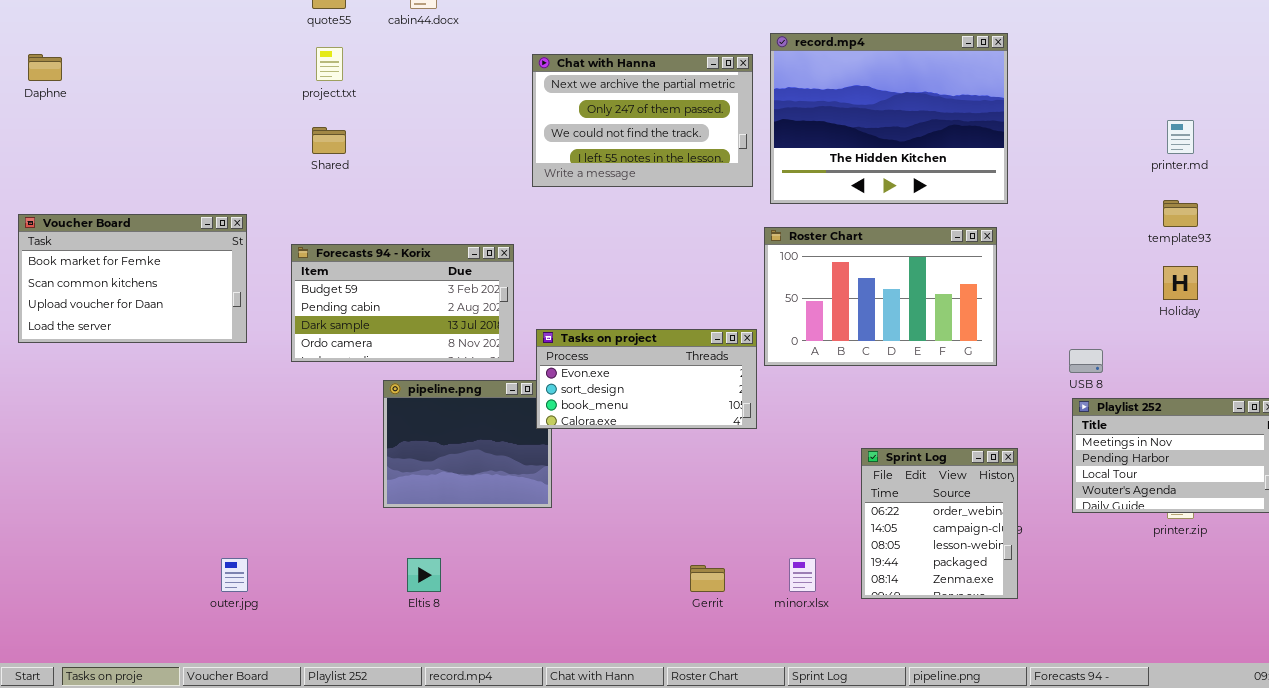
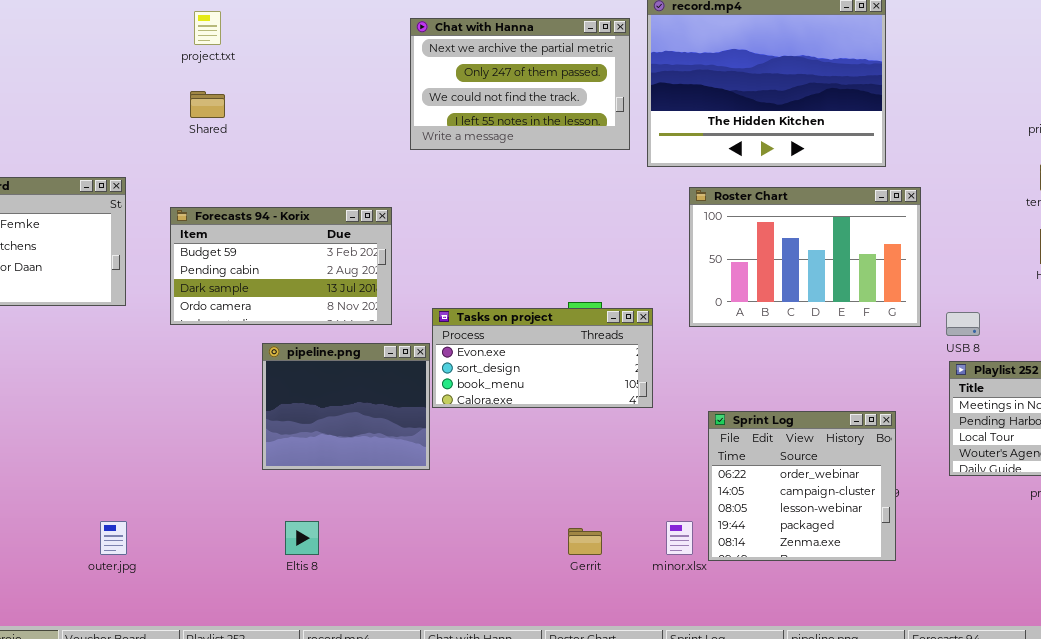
Roster Chart: [764,227,997,366] -> [689,187,921,327], moved
Tasks on project: [536,329,757,429] -> [432,308,653,408], moved
Sprint Log: [861,448,1018,599] -> [708,411,896,561], resized

